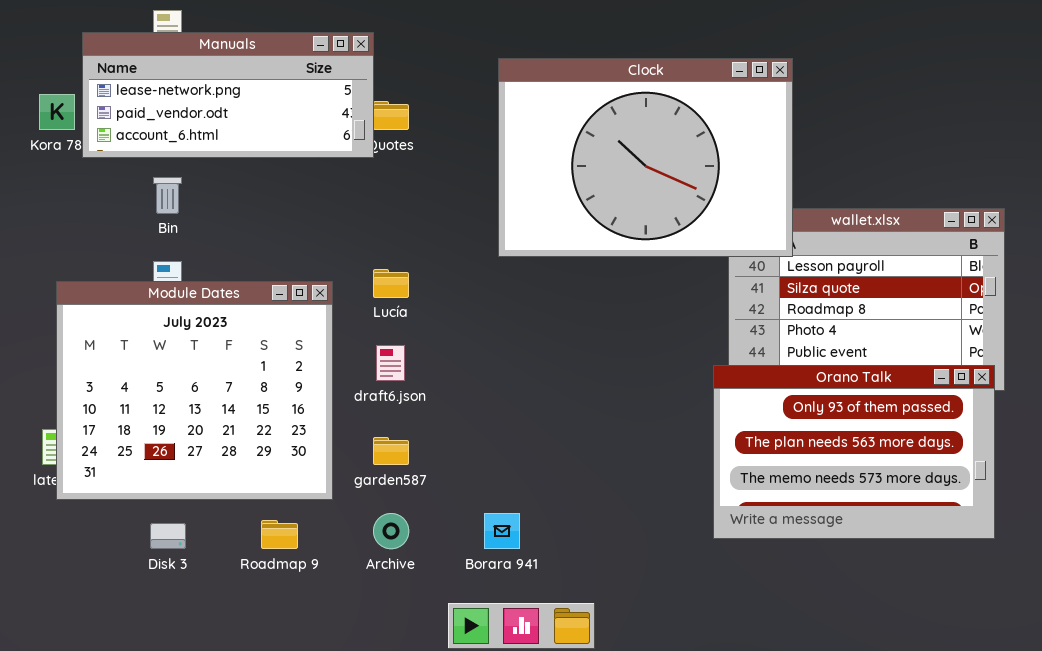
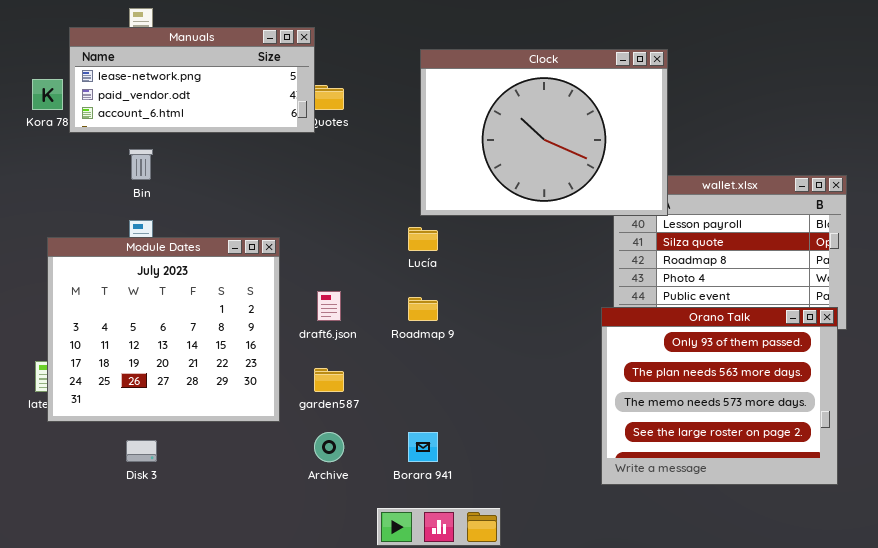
Lucía: [373,269,409,298] -> [408,227,438,251], moved
Orano Talk: [713,365,995,539] -> [601,307,838,485], resized
Roadmap 9: [261,520,298,549] -> [408,297,438,321], moved

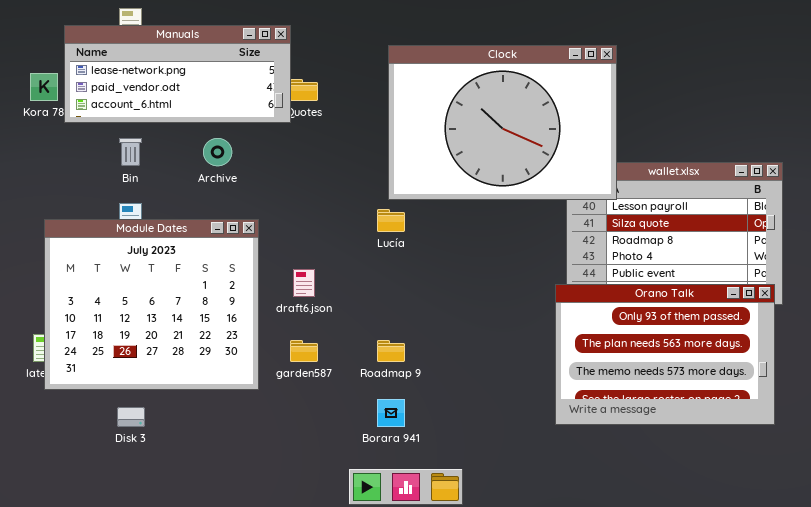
Roadmap 9: [408,297,438,321] -> [377,340,405,362], moved
Orano Talk: [601,307,838,485] -> [555,284,775,425], resized
Archive: [314,432,344,462] -> [203,138,232,166], moved

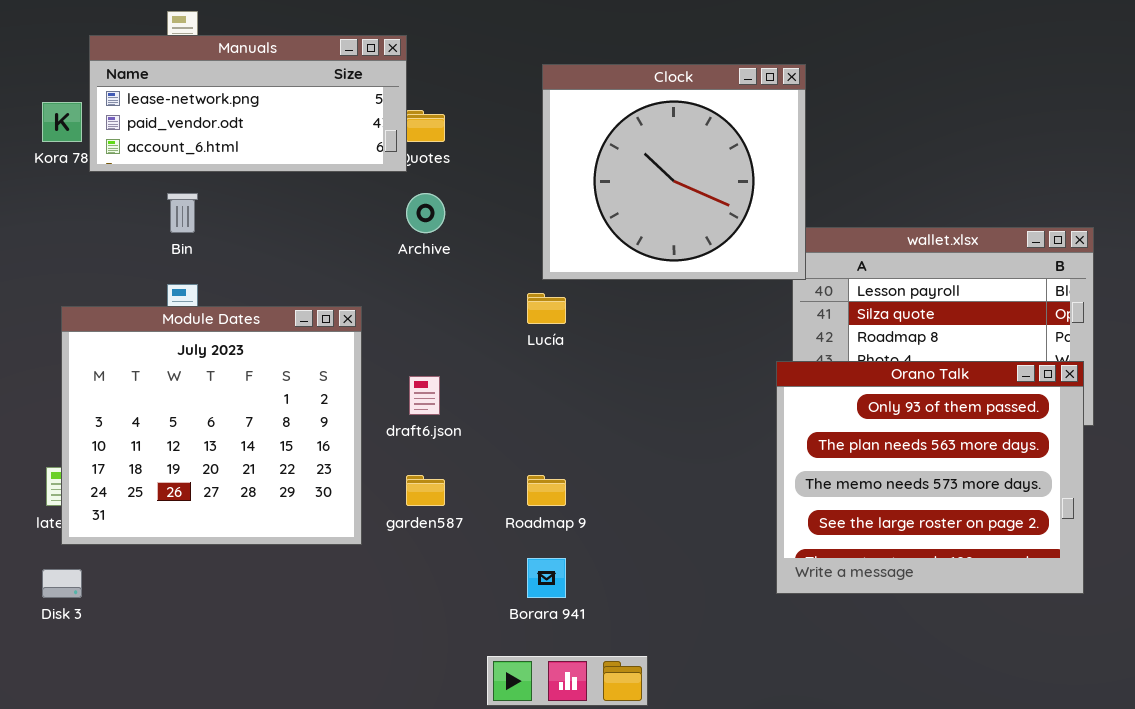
Clock: [388,45,617,200] -> [542,64,806,280], resized
Archive: [203,138,232,166] -> [406,193,445,233], moved
Orano Talk: [555,284,775,425] -> [776,361,1084,594], resized
Disk 3: [117,407,145,427] -> [42,569,82,598], moved

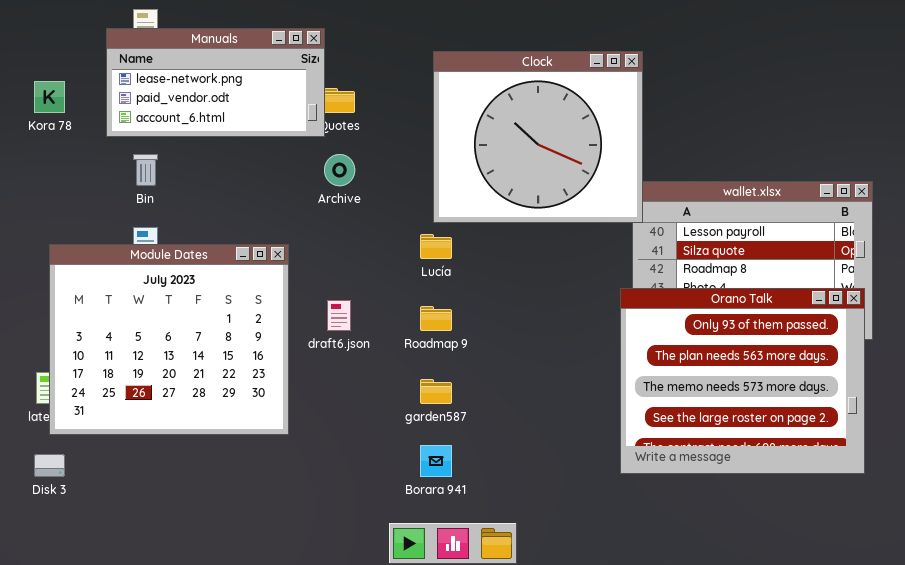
Manuals: [89,35,407,172] -> [106,28,325,137], resized
garden587: [406,475,445,506] -> [420,379,452,404], moved
Roadmap 9: [527,475,566,506] -> [420,306,452,331], moved

